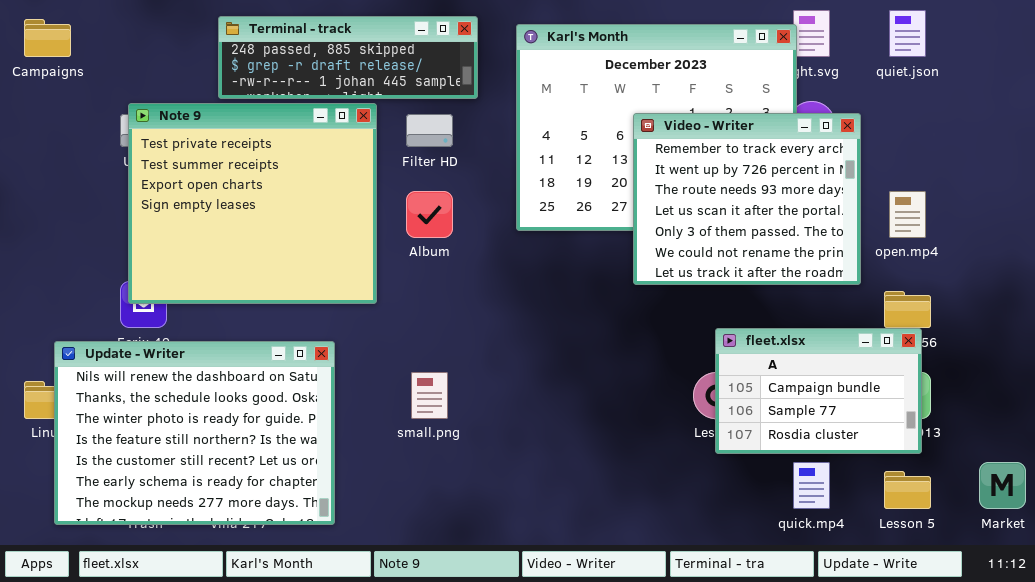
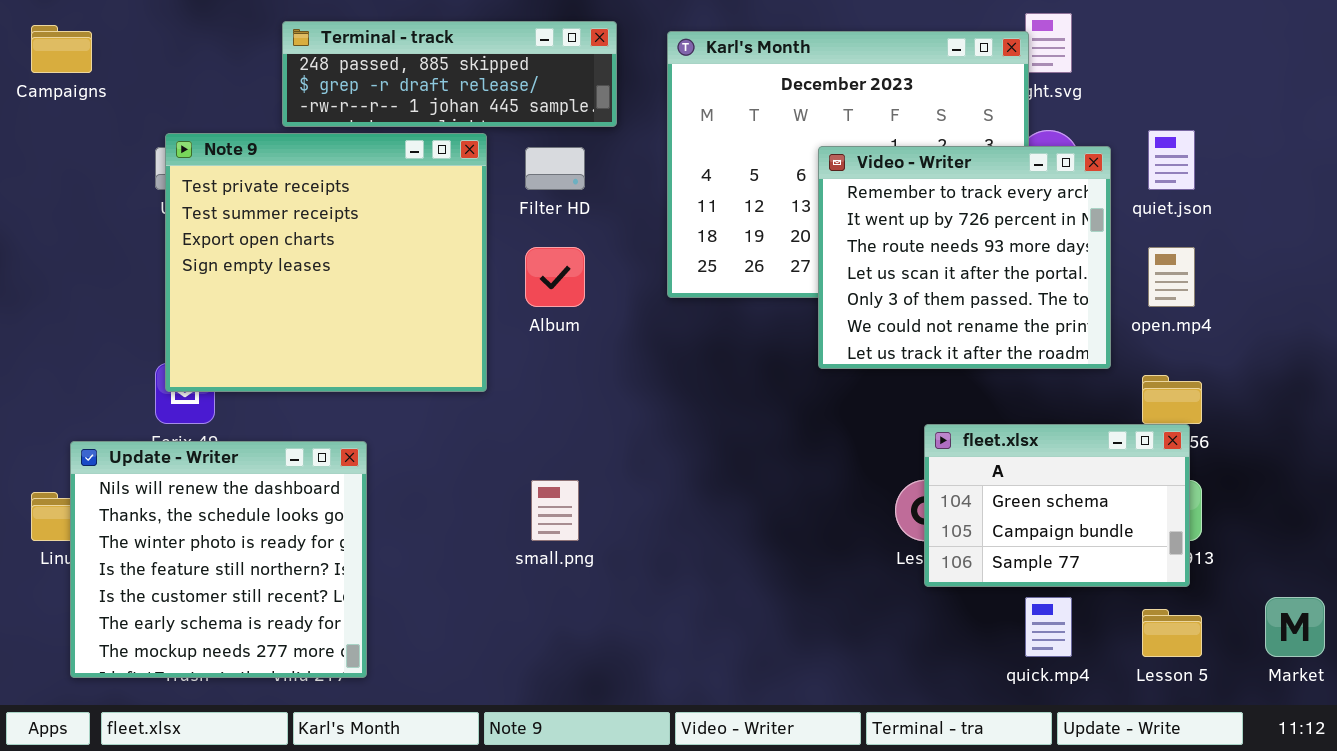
quiet.json: [889,10,926,57] -> [1148,130,1195,190], moved
fleet.xlsx: [715,328,922,454] -> [924,424,1190,587], scrolled up 1 row
Update - Writer: [54,341,335,525] -> [70,441,367,678], resized

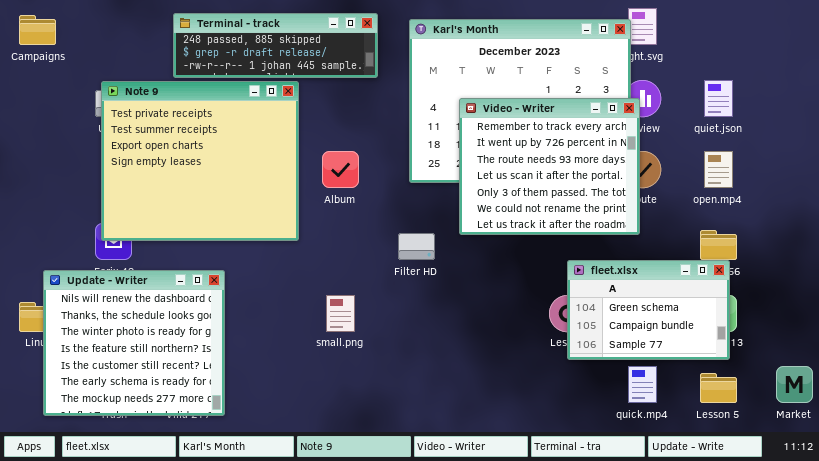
Video - Writer: [818,146,1111,369] -> [459,98,640,235], moved
Filter HD: [525,147,585,190] -> [398,233,435,260], moved

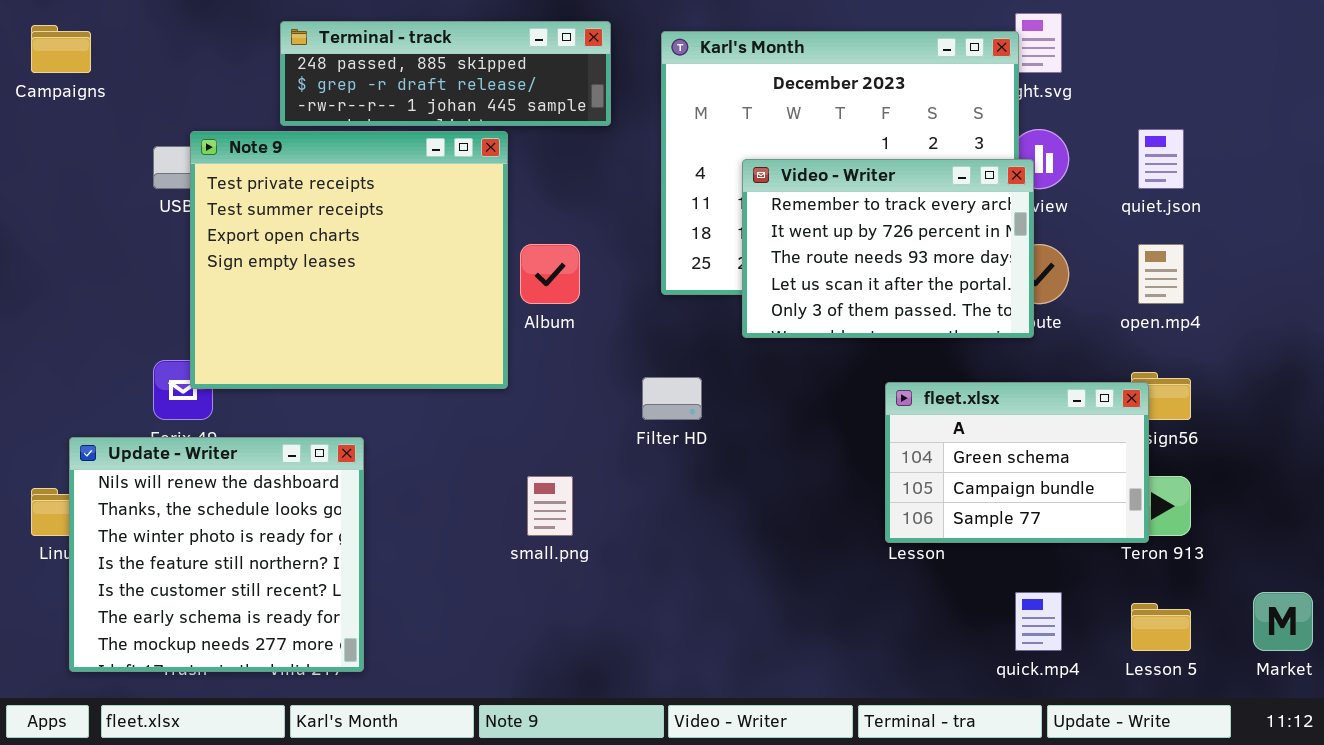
Note 9: [101,81,299,241] -> [190,131,508,389], moved
Video - Writer: [459,98,640,235] -> [742,159,1034,338], resized
fleet.xlsx: [567,260,730,360] -> [885,382,1149,543], moved

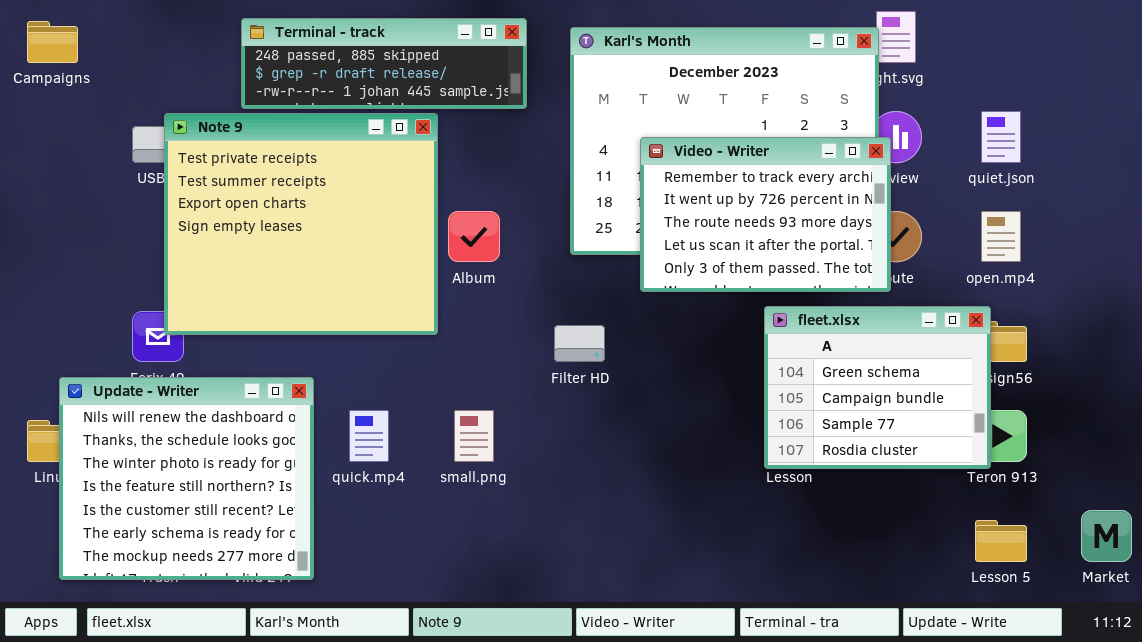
fleet.xlsx: [885,382,1149,543] -> [764,306,991,469], resized
quick.mp4: [1015,592,1062,651] -> [349,410,389,462], moved

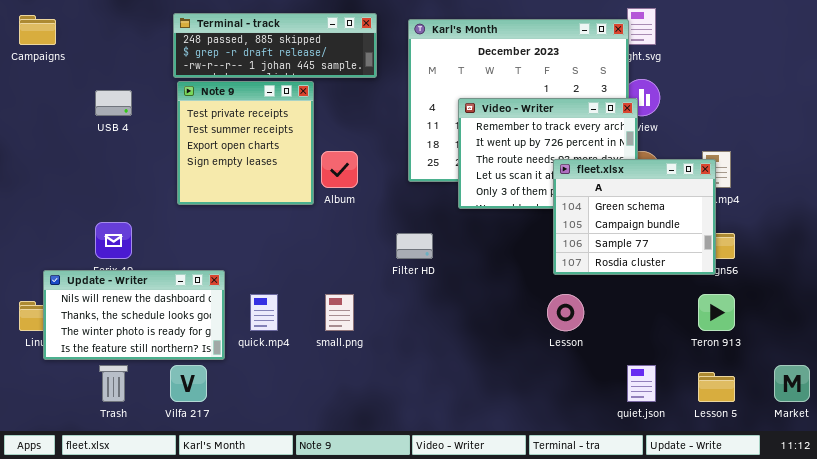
quiet.json: [981,111,1021,163] -> [627,365,656,402], moved
Note 9: [164,113,438,335] -> [177,81,314,205], resized
fleet.xlsx: [764,306,991,469] -> [553,159,716,275], moved
Update - Writer: [59,377,314,580] -> [43,270,225,360], resized

